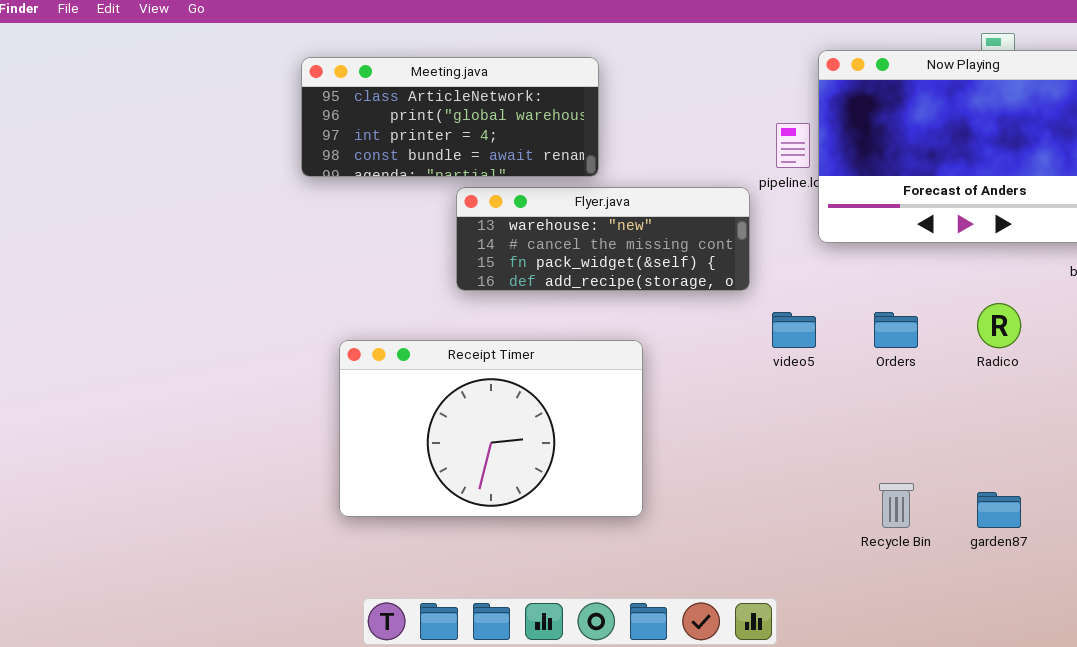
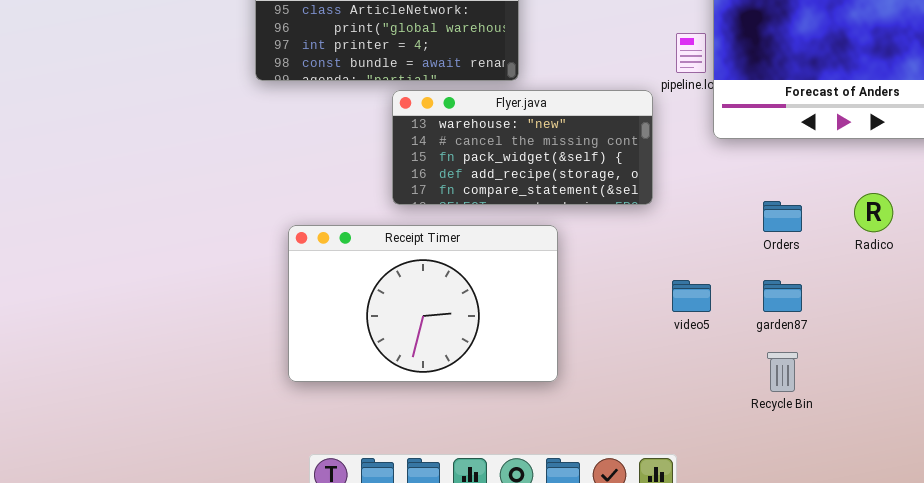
Flyer.java: [456,187,750,291] -> [392,90,653,205], resized
video5: [772,312,816,348] -> [672,280,711,312], moved
garden87: [977,492,1021,528] -> [763,280,802,312], moved

